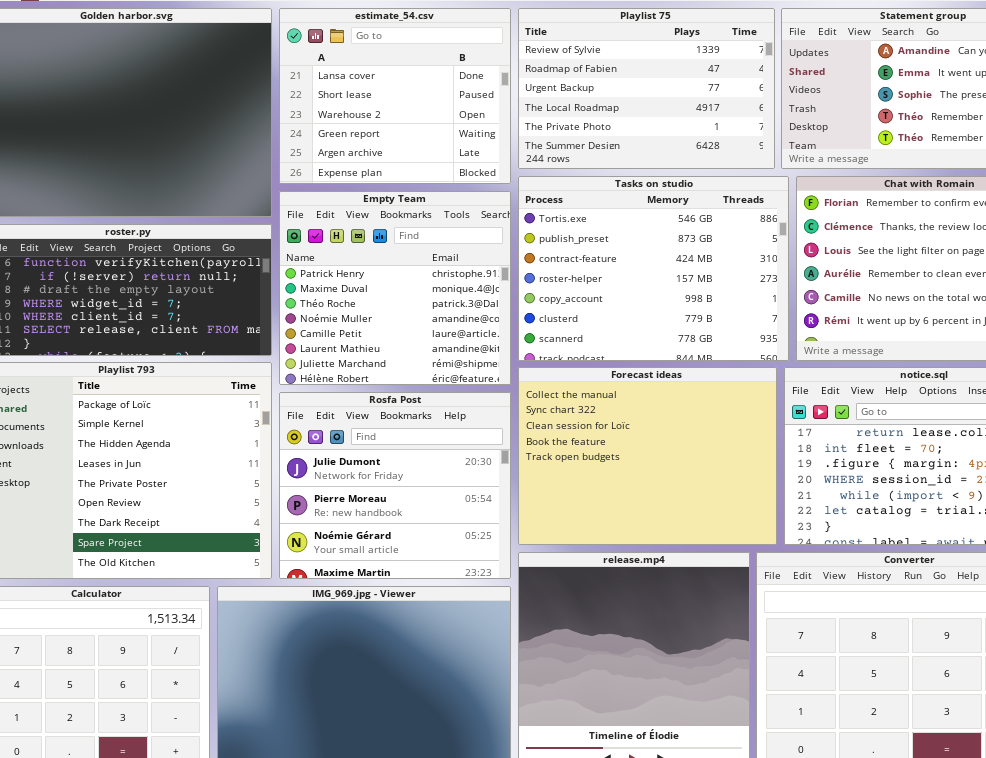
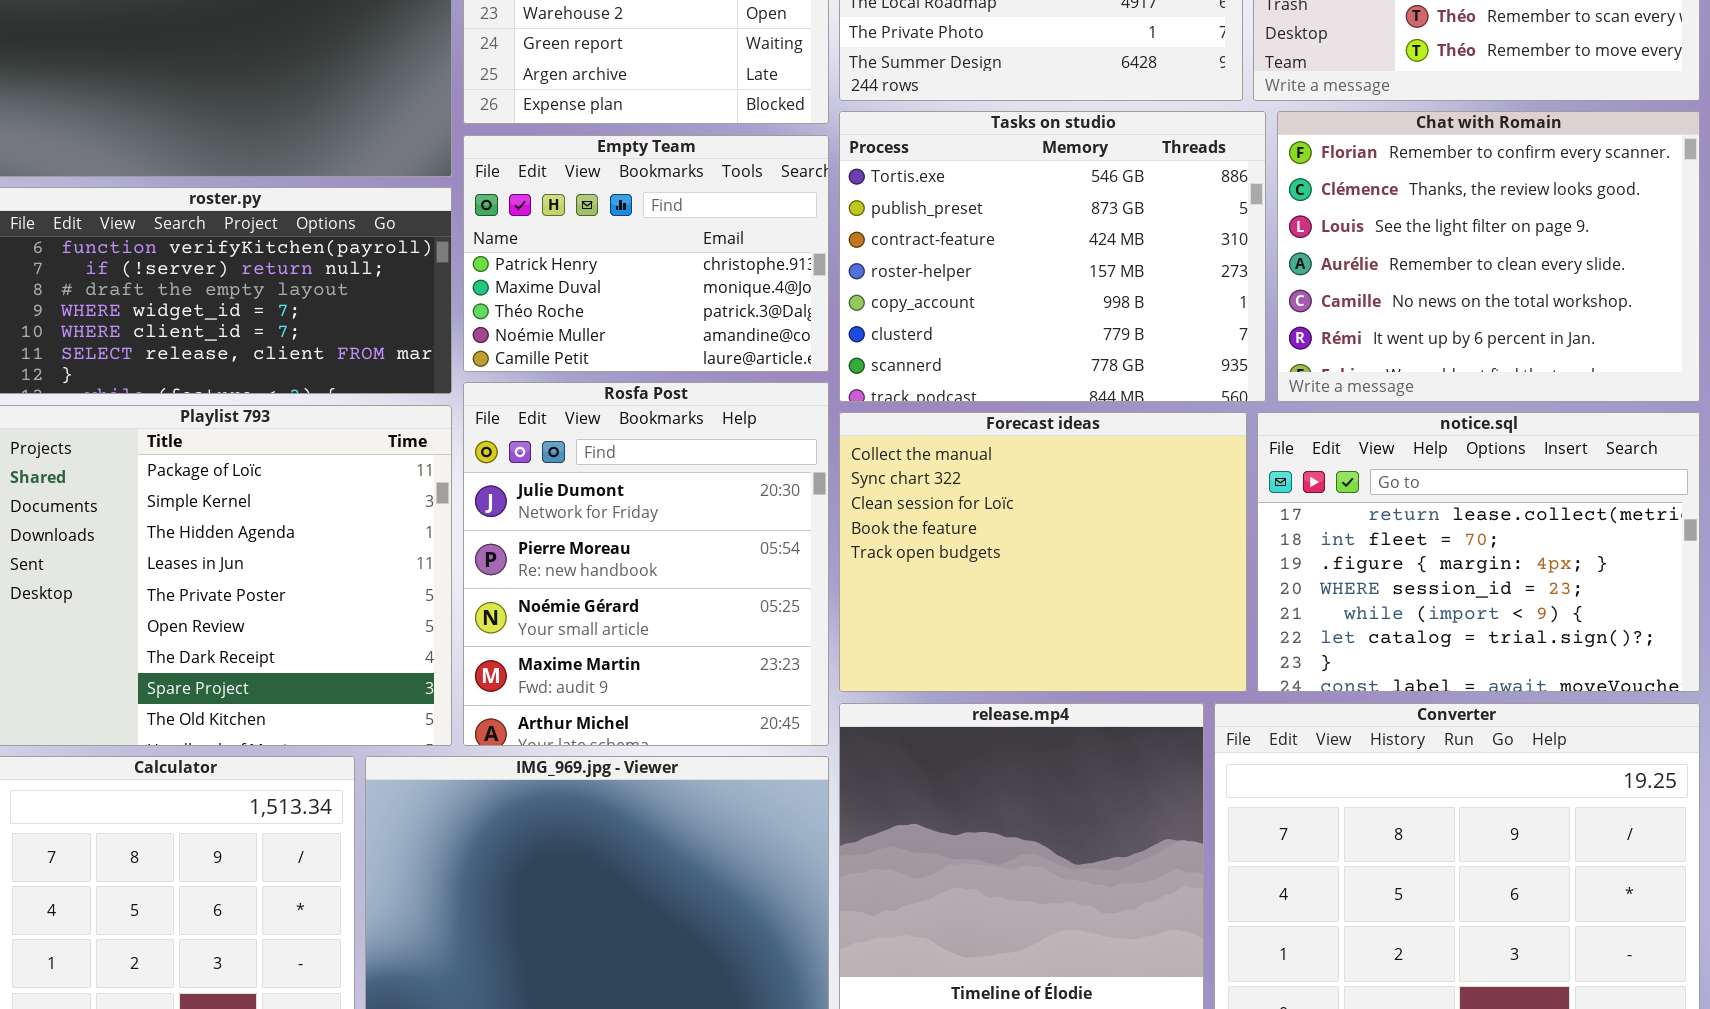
Empty Team: [279,191,511,385] -> [463,135,829,372], resized
Rosfa Post: [279,392,511,579] -> [463,382,829,746], resized

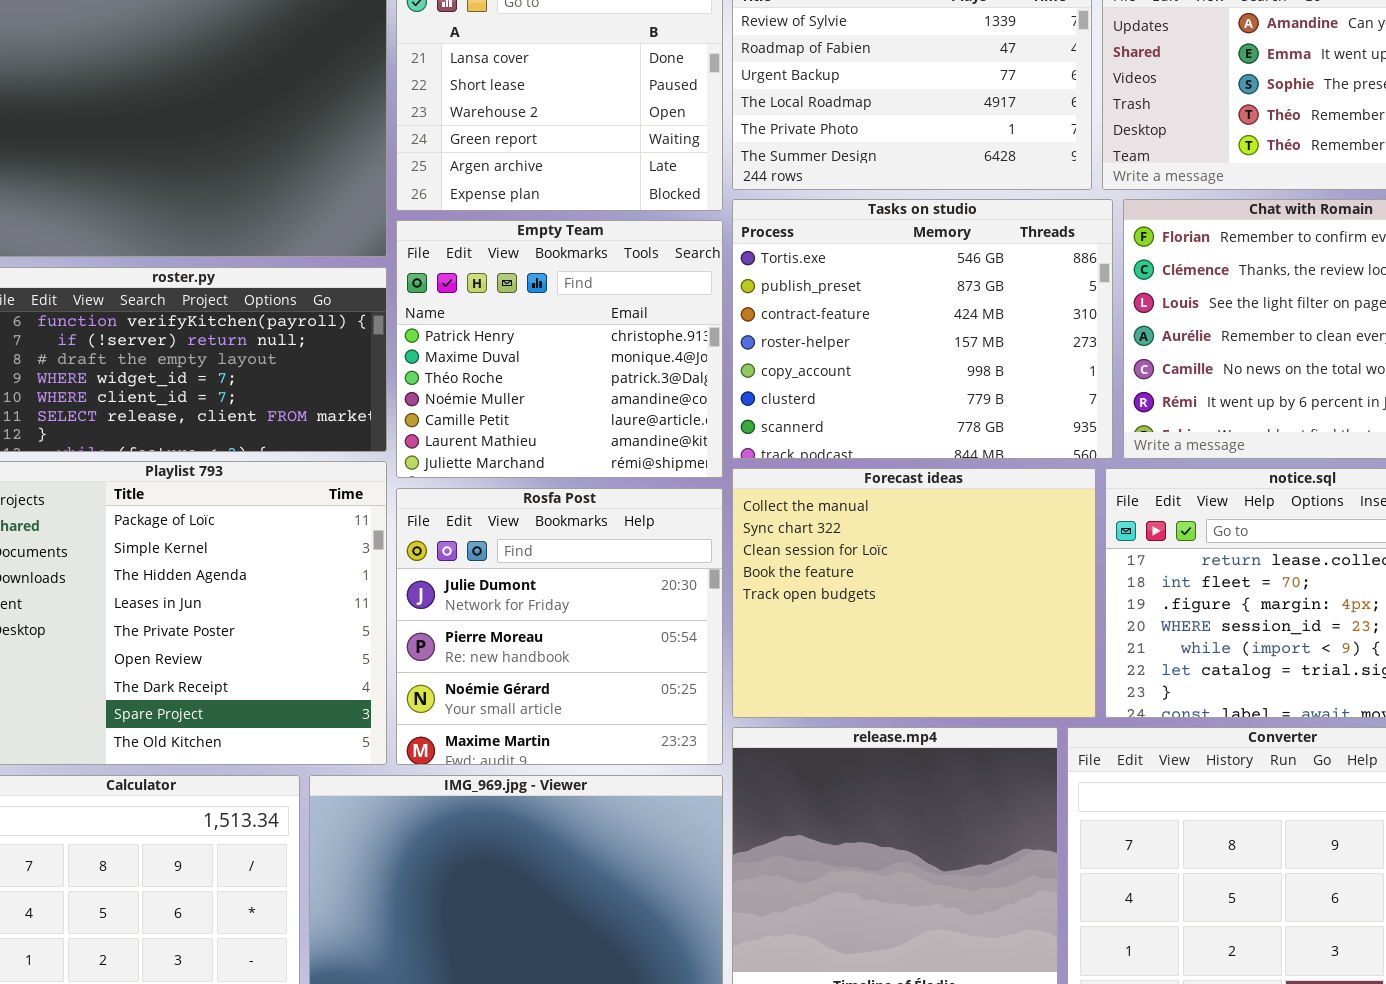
Empty Team: [463,135,829,372] -> [396,220,723,478], resized
Rosfa Post: [463,382,829,746] -> [396,488,723,765], resized

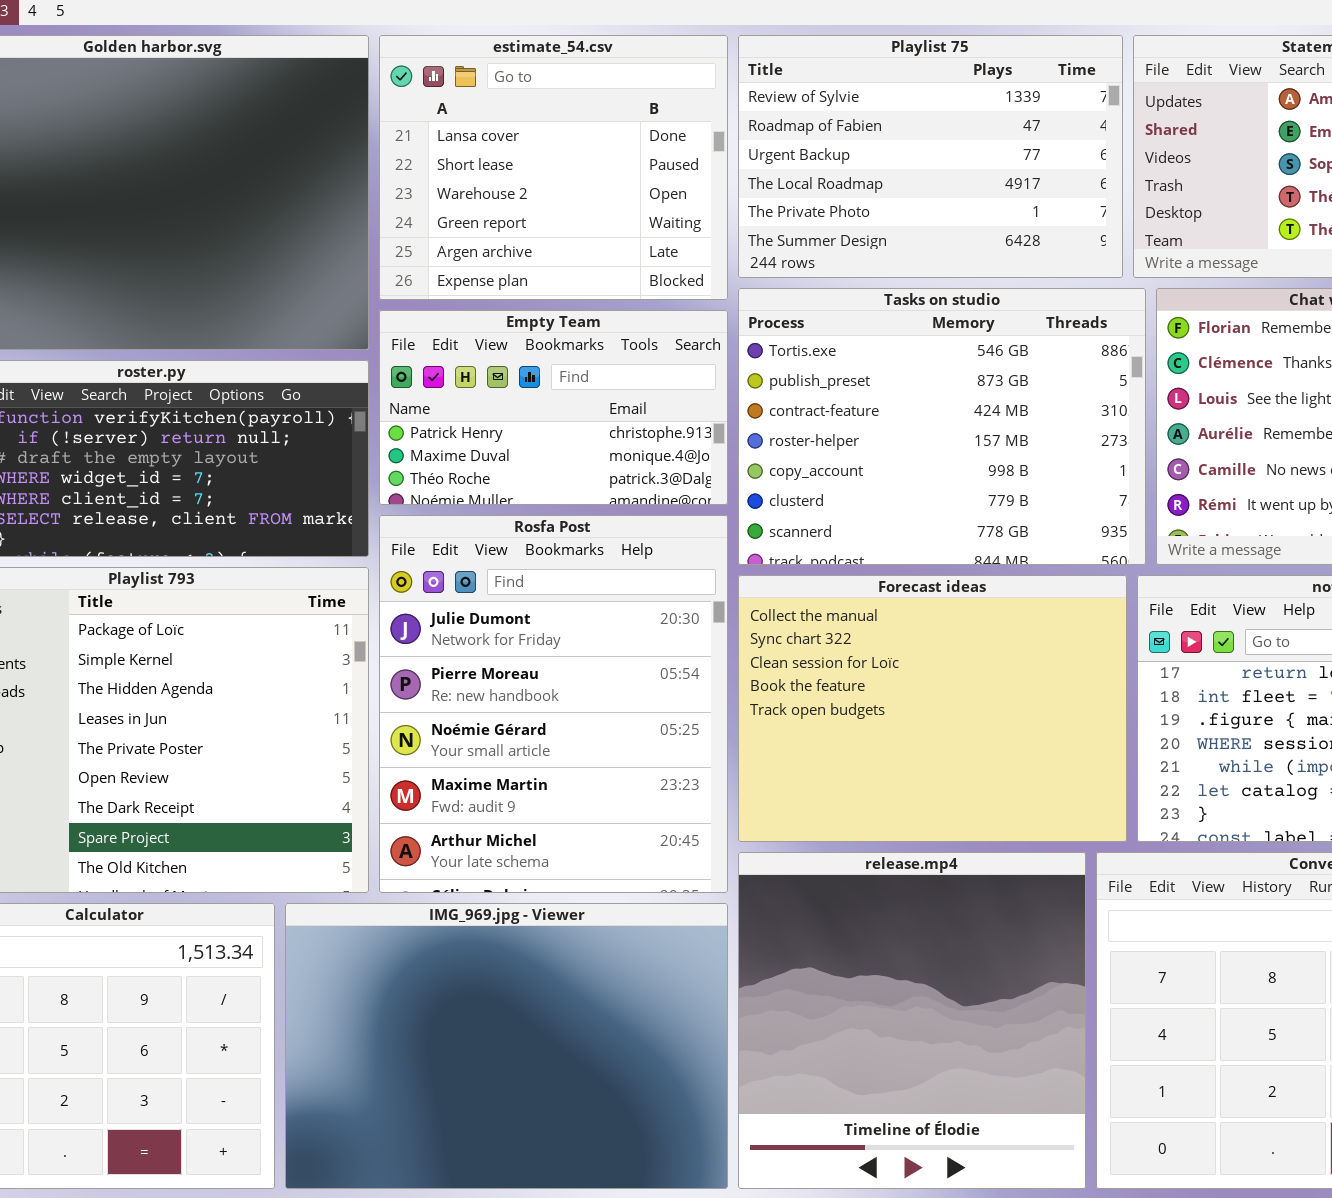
Empty Team: [396,220,723,478] -> [379,310,728,505], resized
Rosfa Post: [396,488,723,765] -> [379,515,728,893], resized

